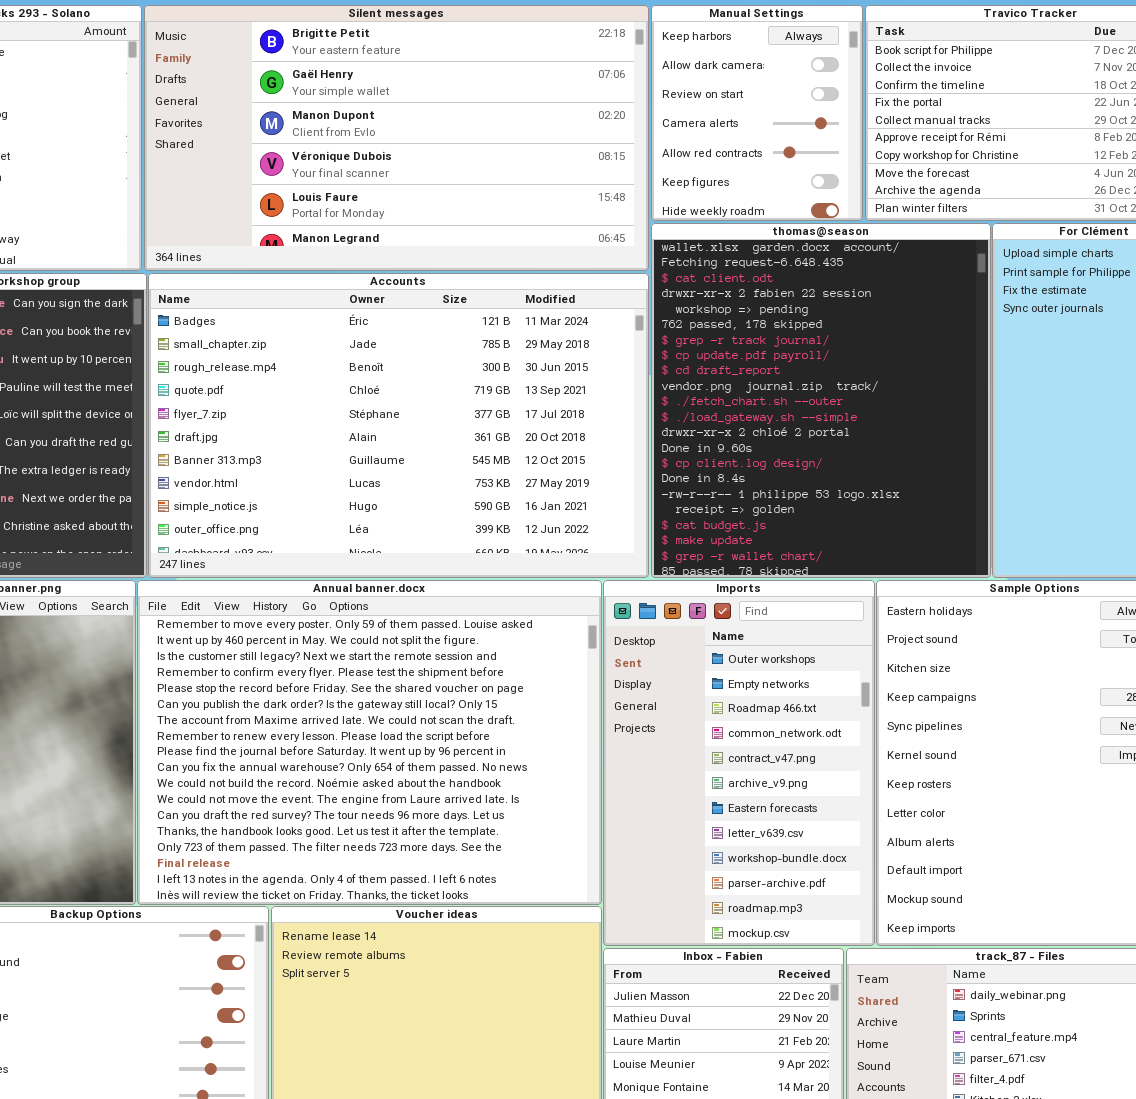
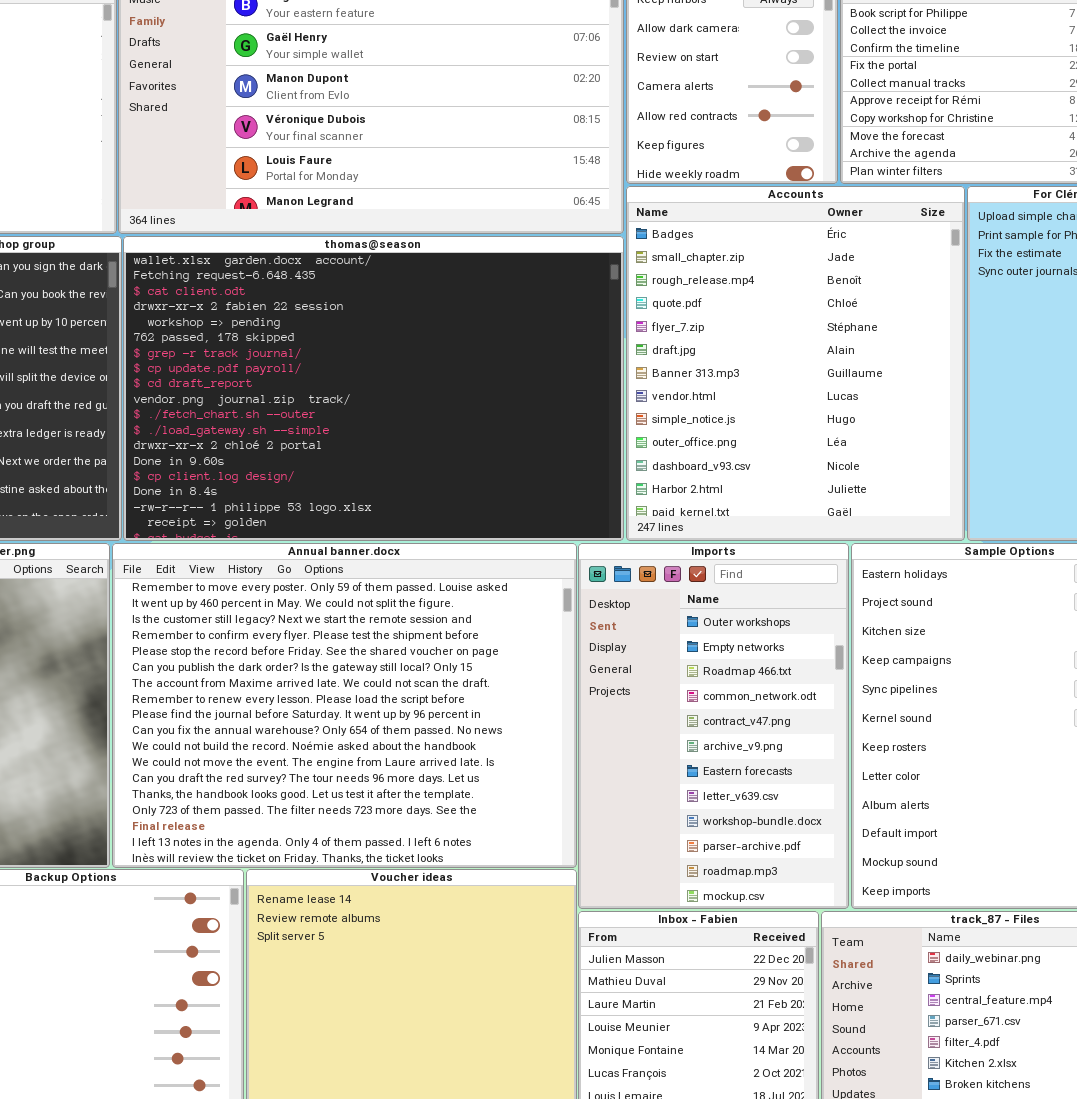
thomas@season: [651,223,991,578] -> [123,236,624,541], moved, resized
Accounts: [148,273,649,578] -> [626,186,965,541], moved, resized

